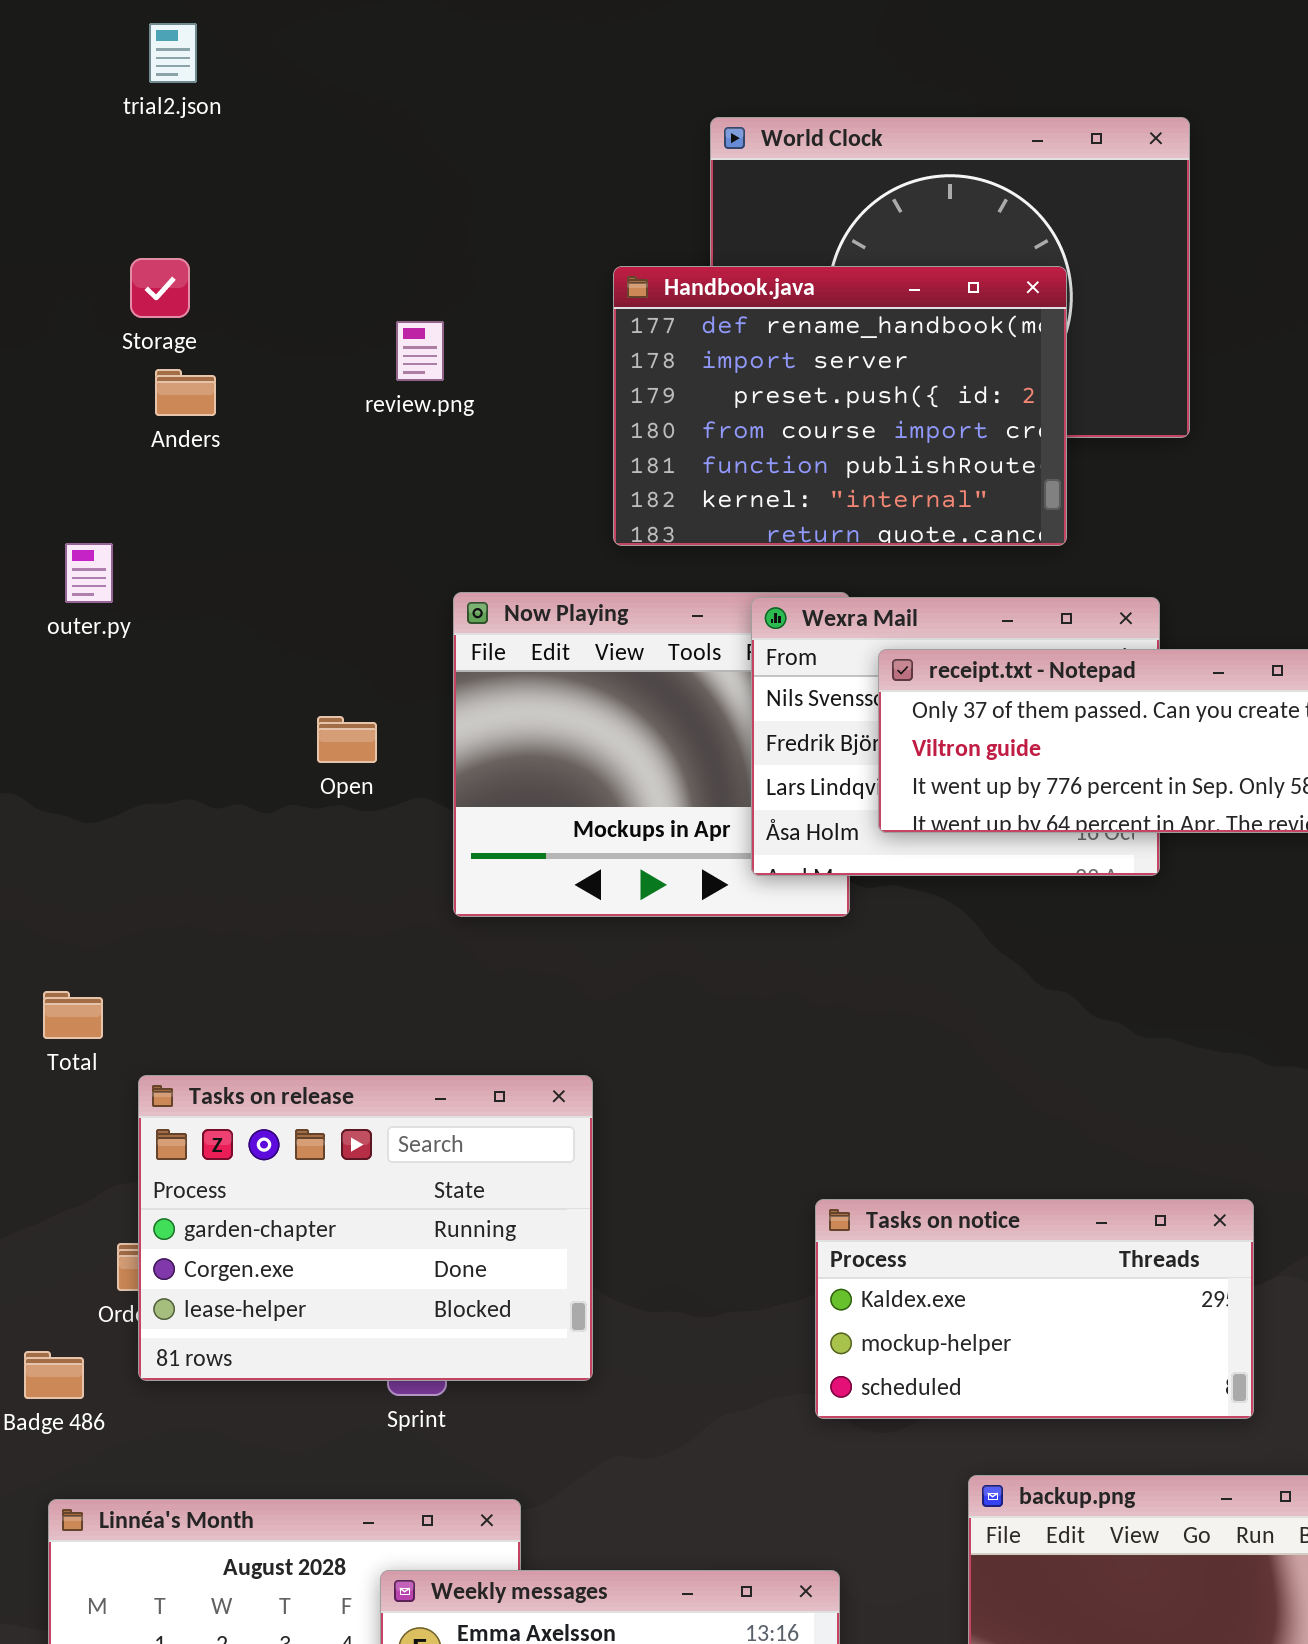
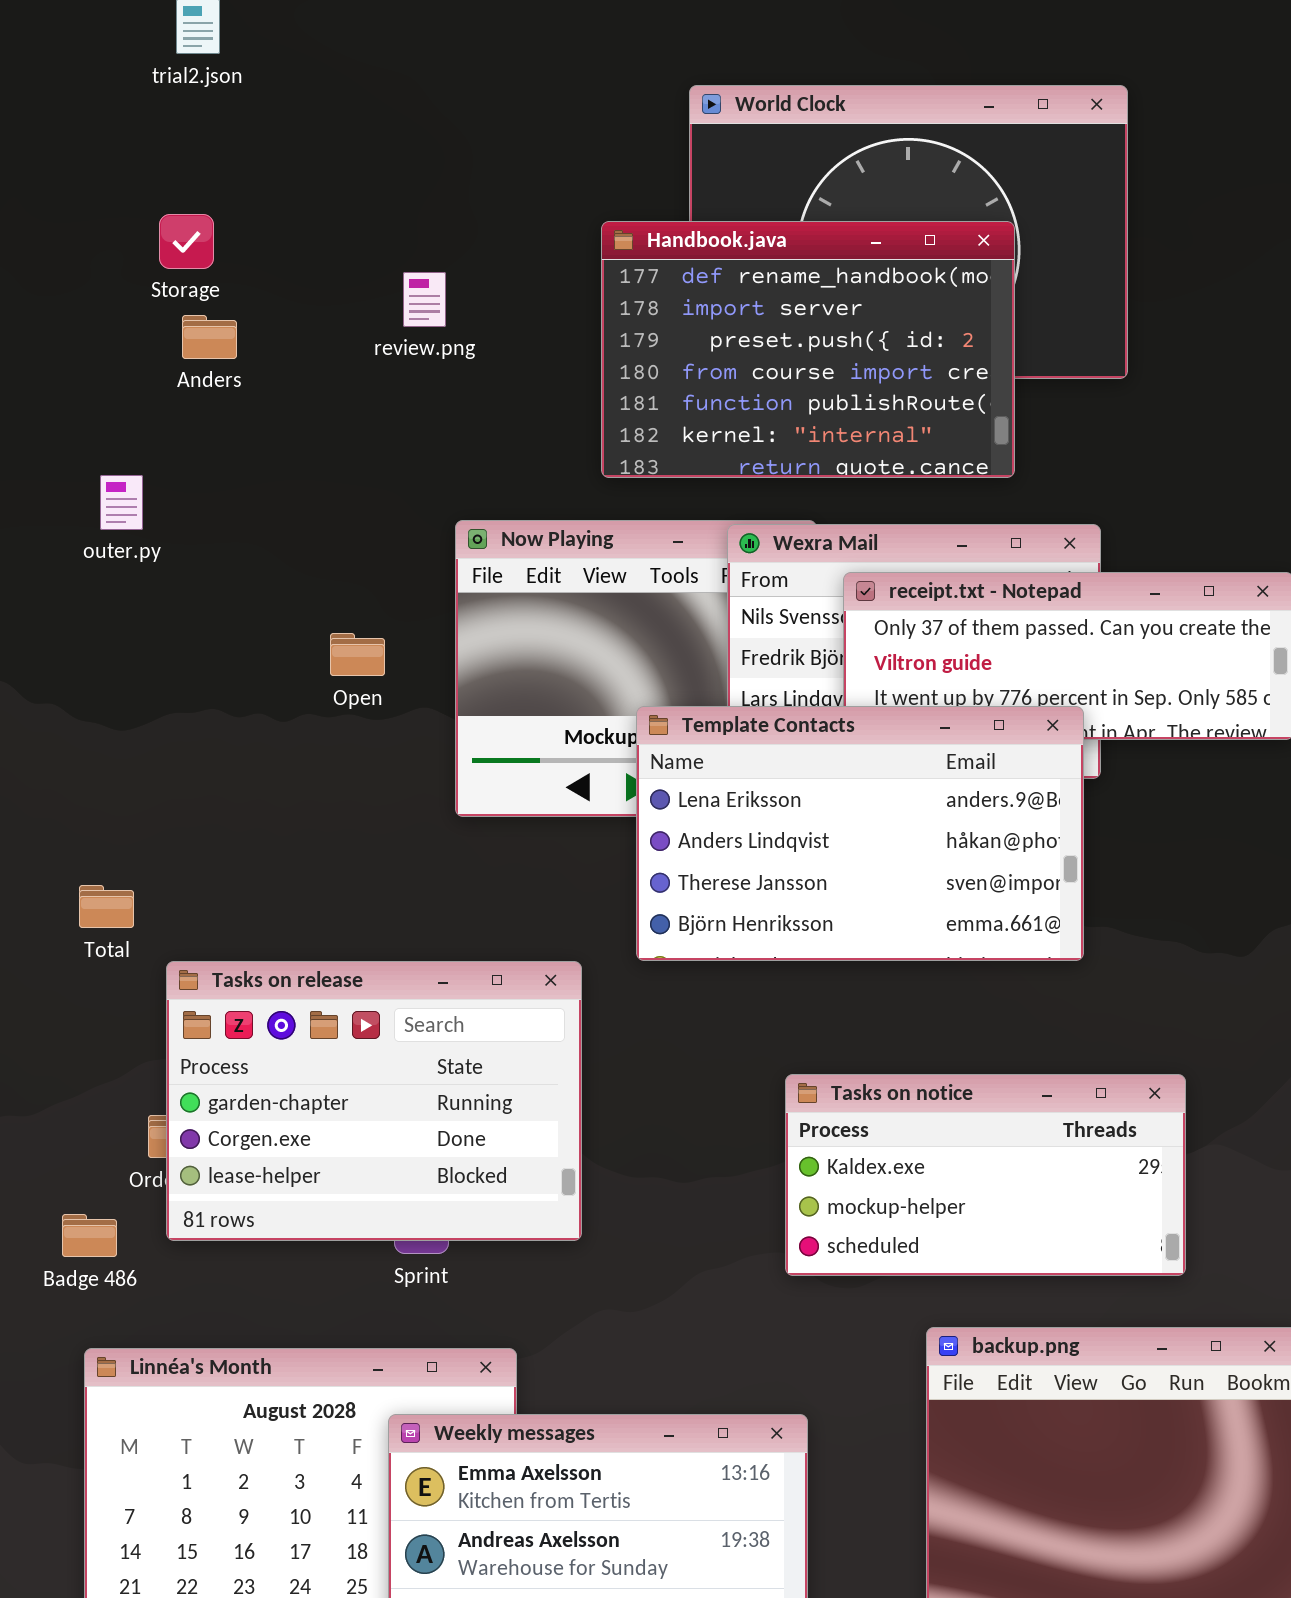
Template Contacts: none -> [636,706,1084,961], opened

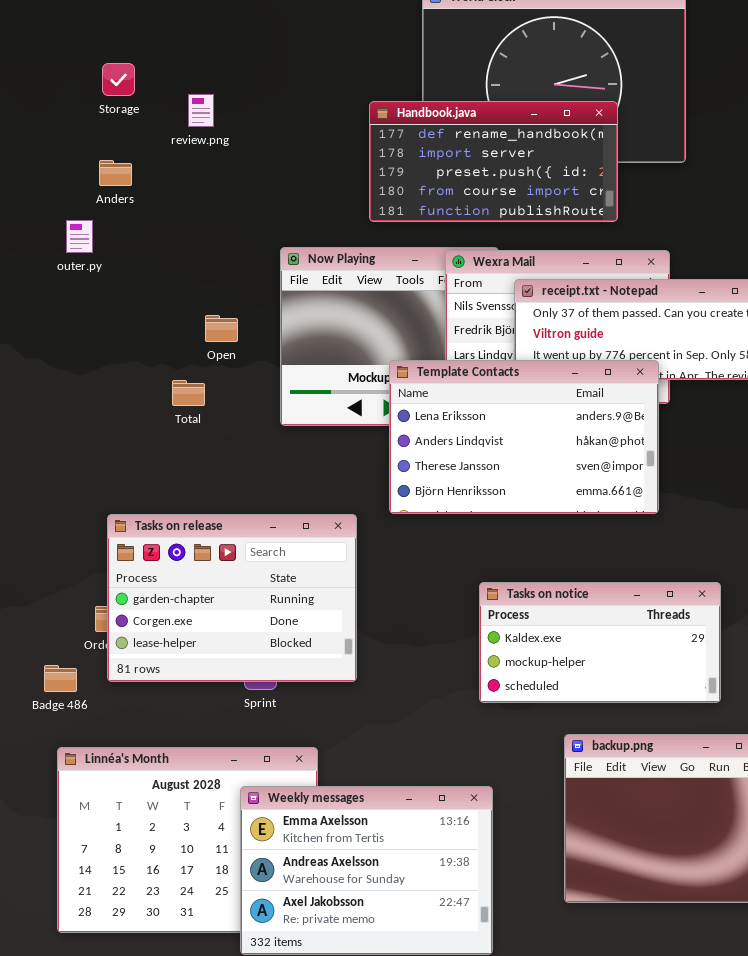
Handbook.java: [601,221,1015,478] -> [369,101,618,222], resized
review.png: [403,272,446,327] -> [188,94,214,127], moved
Anders: [182,315,237,359] -> [99,160,132,186], moved
Total: [79,885,134,928] -> [172,380,205,406], moved

